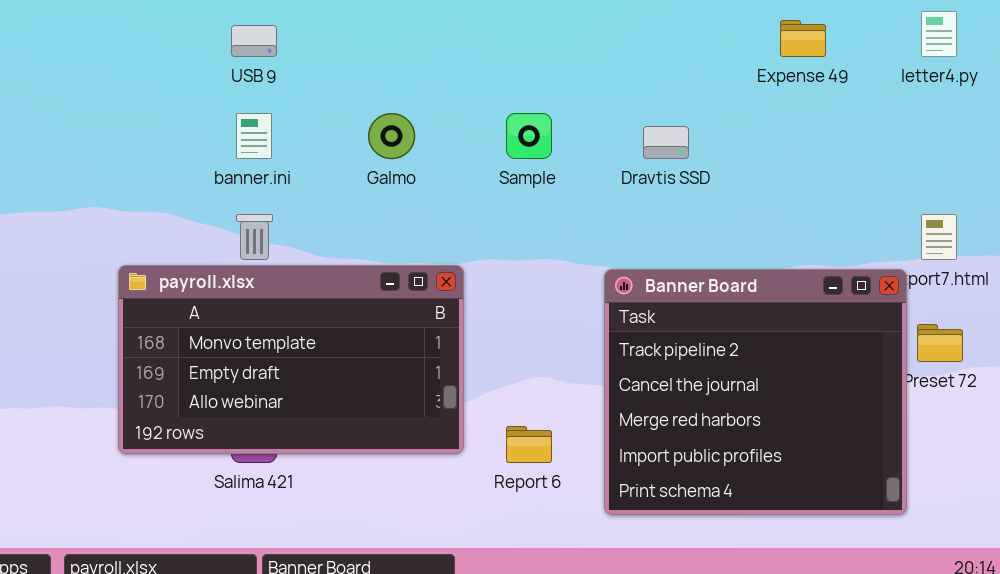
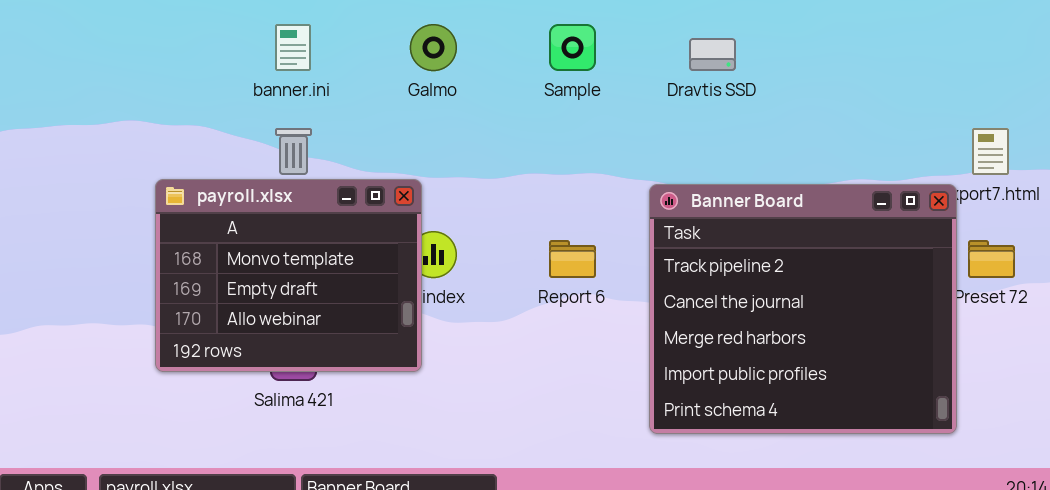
payroll.xlsx: [118,265,464,454] -> [155,179,422,372], resized
Report 6: [506,426,552,463] -> [549,240,596,278], moved

